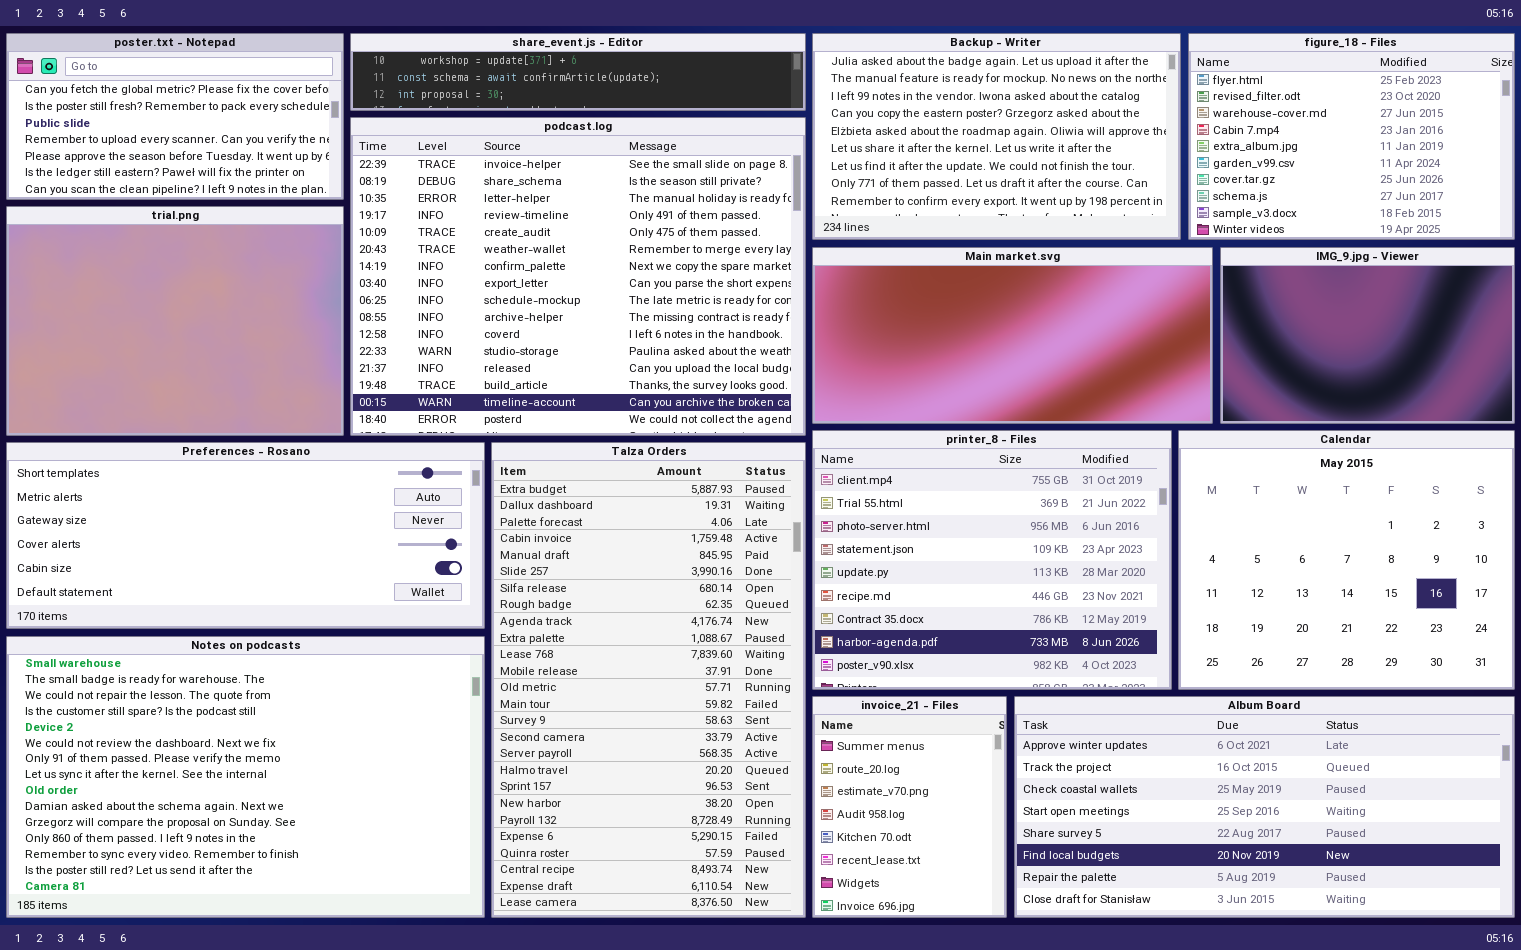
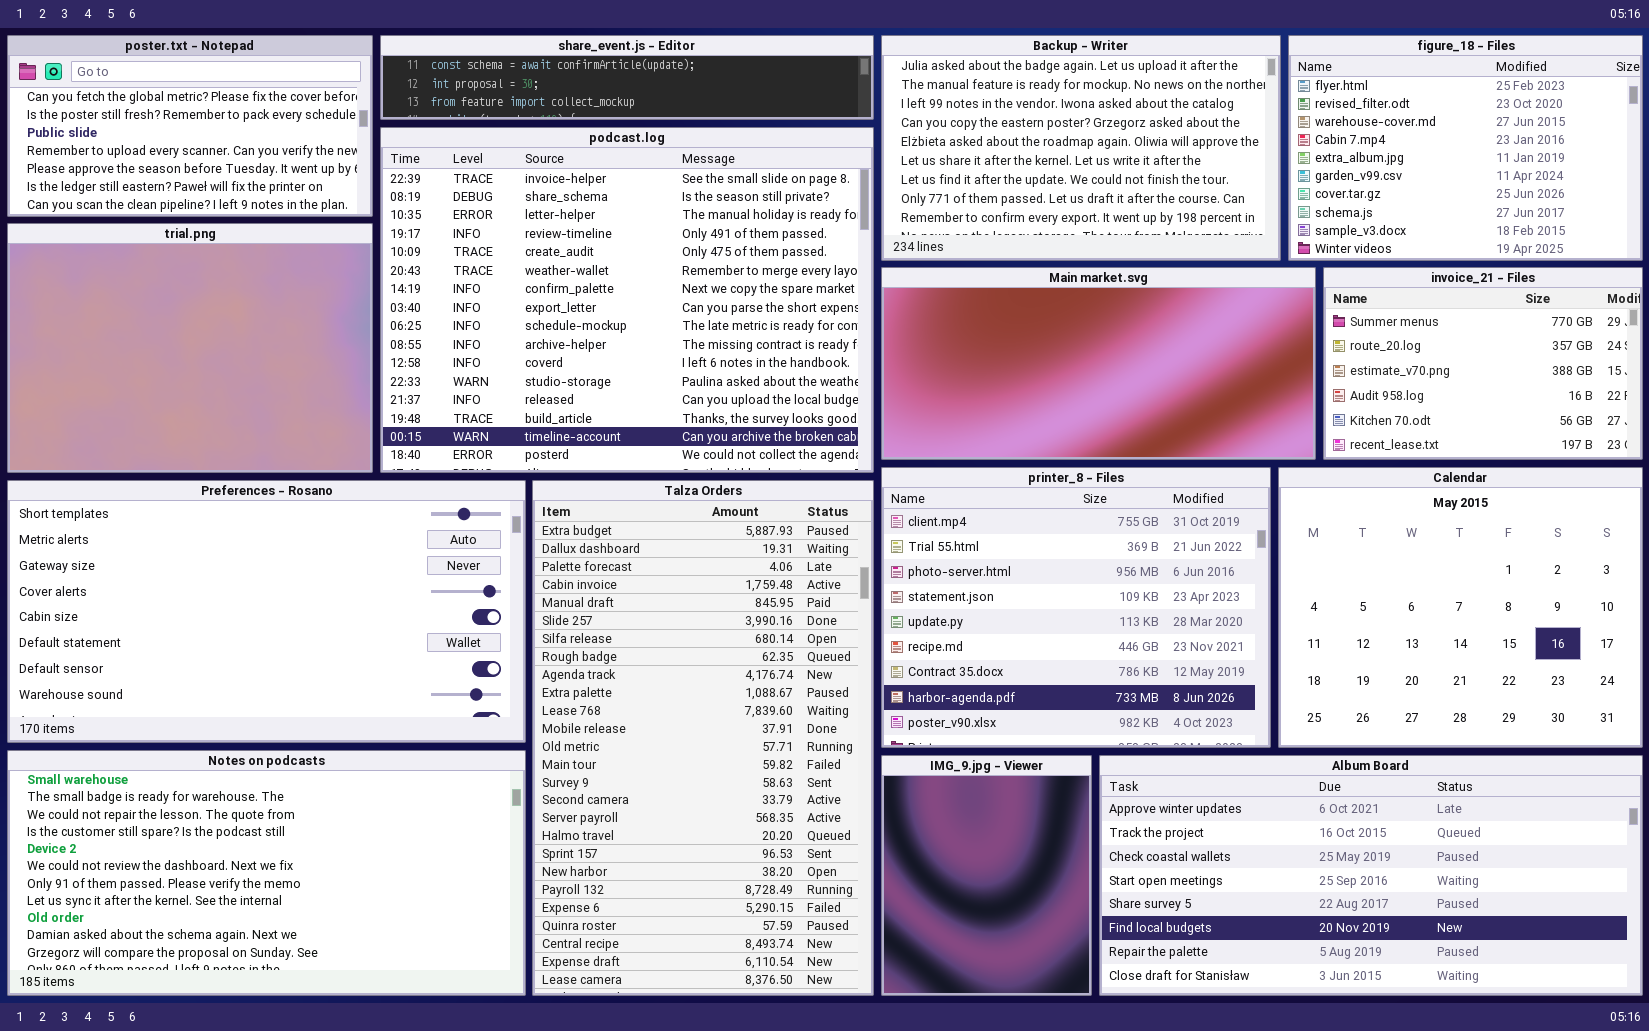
share_event.js - Editor: [350,33,806,111] -> [380,35,874,120], scrolled down 1 row
IMG_9.jpg - Viewer: [1220,247,1515,424] -> [881,755,1092,996], moved, resized
Preferences - Rosano: [6,442,485,629] -> [7,480,526,743], resized
Notes on podcasts: [6,636,485,918] -> [7,750,526,996], resized
invoice_21 - Files: [812,696,1007,918] -> [1323,267,1643,460], moved, resized

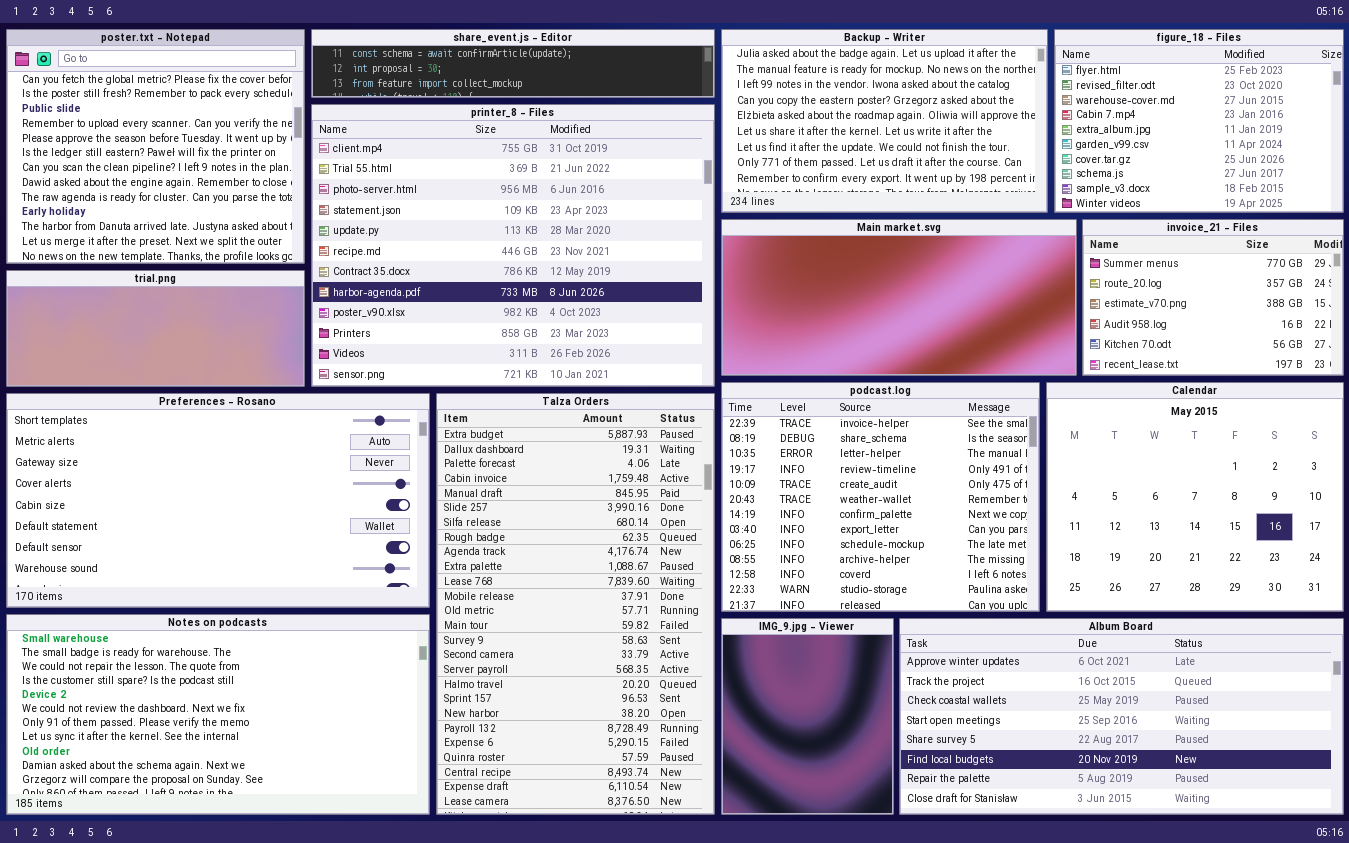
poster.txt - Notepad: [7,35,373,217] -> [6,29,305,264], resized
podcast.log: [380,127,874,473] -> [721,382,1040,612], moved, resized
trial.png: [7,223,373,473] -> [6,270,305,387], resized
printer_8 - Files: [881,467,1271,748] -> [311,104,715,387], moved, resized

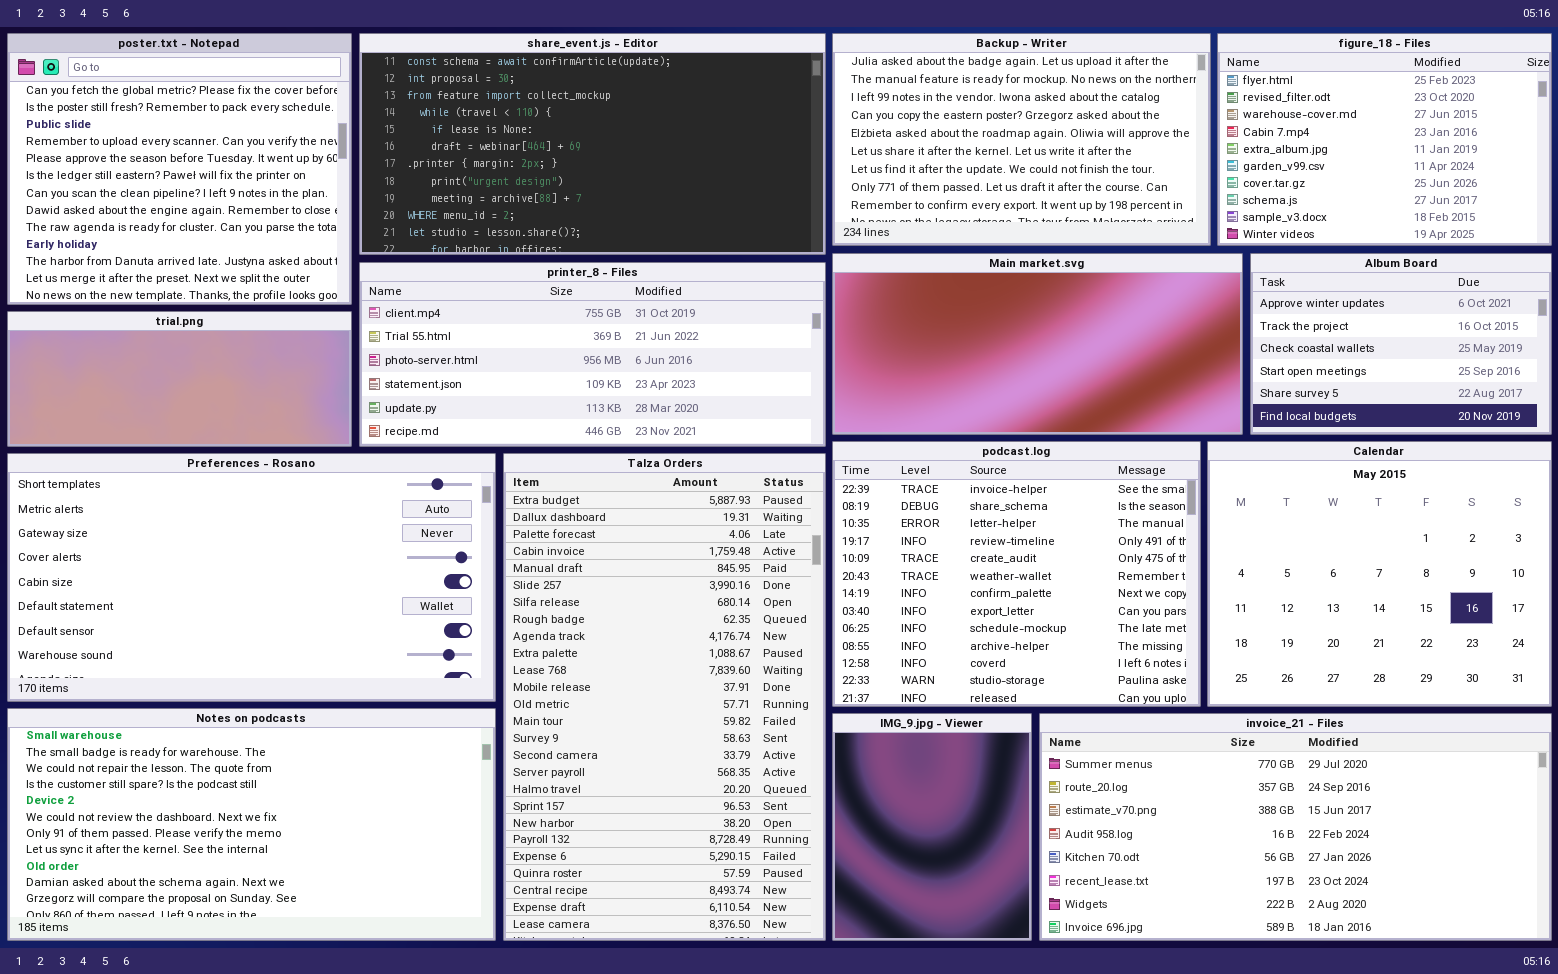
share_event.js - Editor: [311,29,715,98] -> [359,33,826,255], resized
printer_8 - Files: [311,104,715,387] -> [359,262,826,447], resized
invoice_21 - Files: [1082,219,1344,376] -> [1039,713,1552,941], moved, resized
Album Board: [899,618,1344,815] -> [1250,253,1552,435], moved, resized

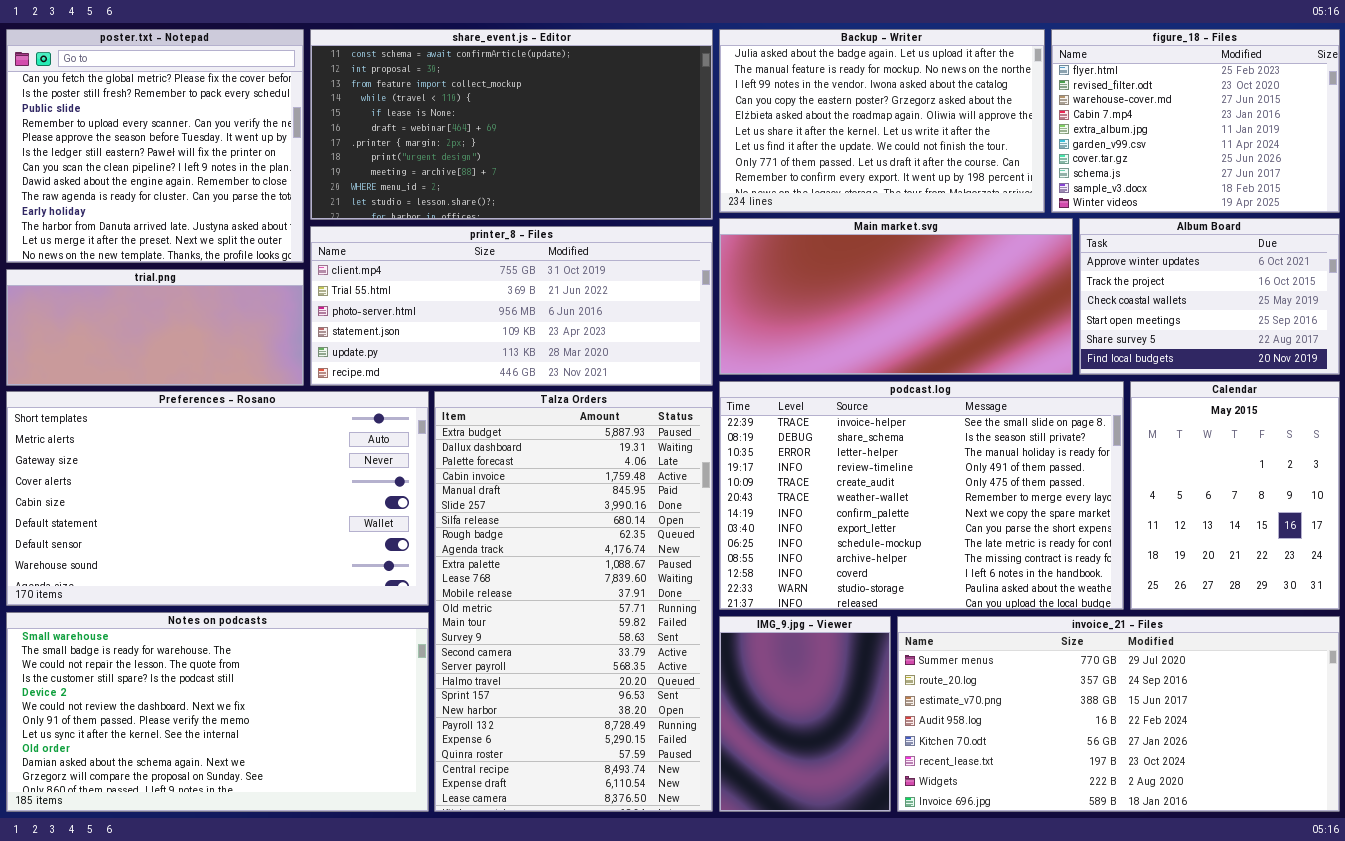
podcast.log: [832,441,1201,707] -> [719,381,1124,610], resized
Calendar: [1207,441,1552,707] -> [1130,381,1340,610], resized

